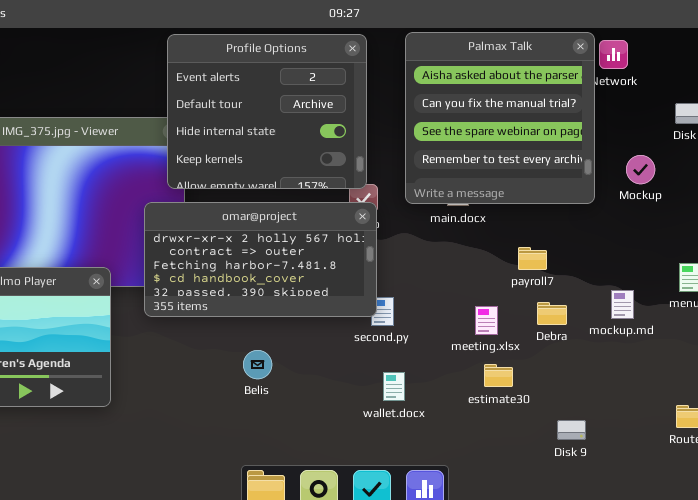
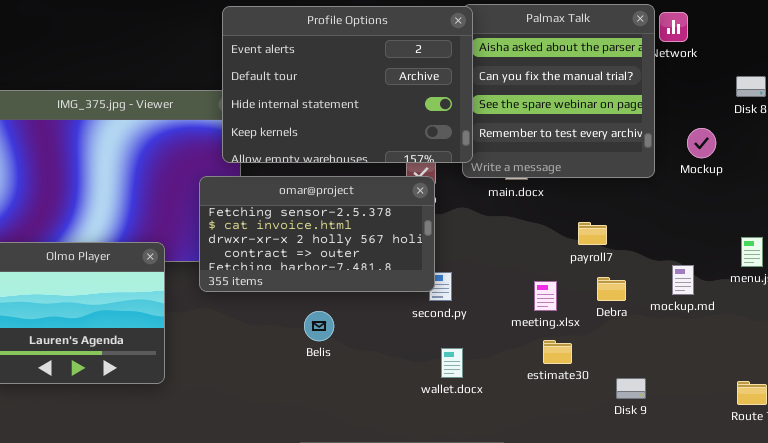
Profile Options: [167,34,367,189] -> [222,6,473,163], resized
omar@project: [144,202,377,317] -> [199,176,435,292], scrolled up 2 rows
Belis: [243,350,272,379] -> [304,311,334,341], moved
Disk 9: [557,420,586,440] -> [616,378,646,399], moved

